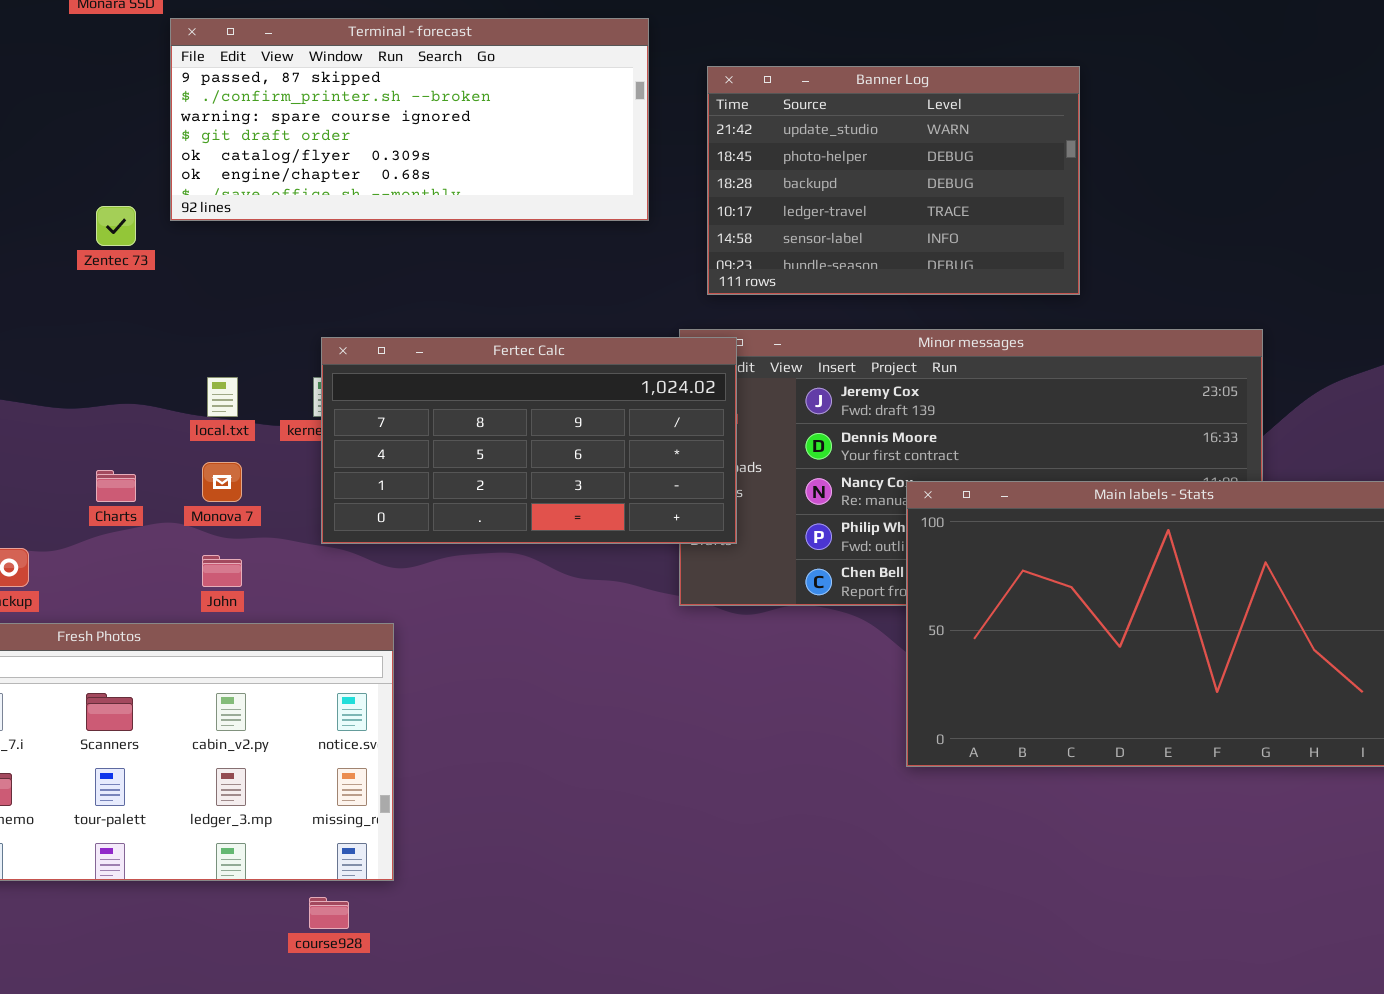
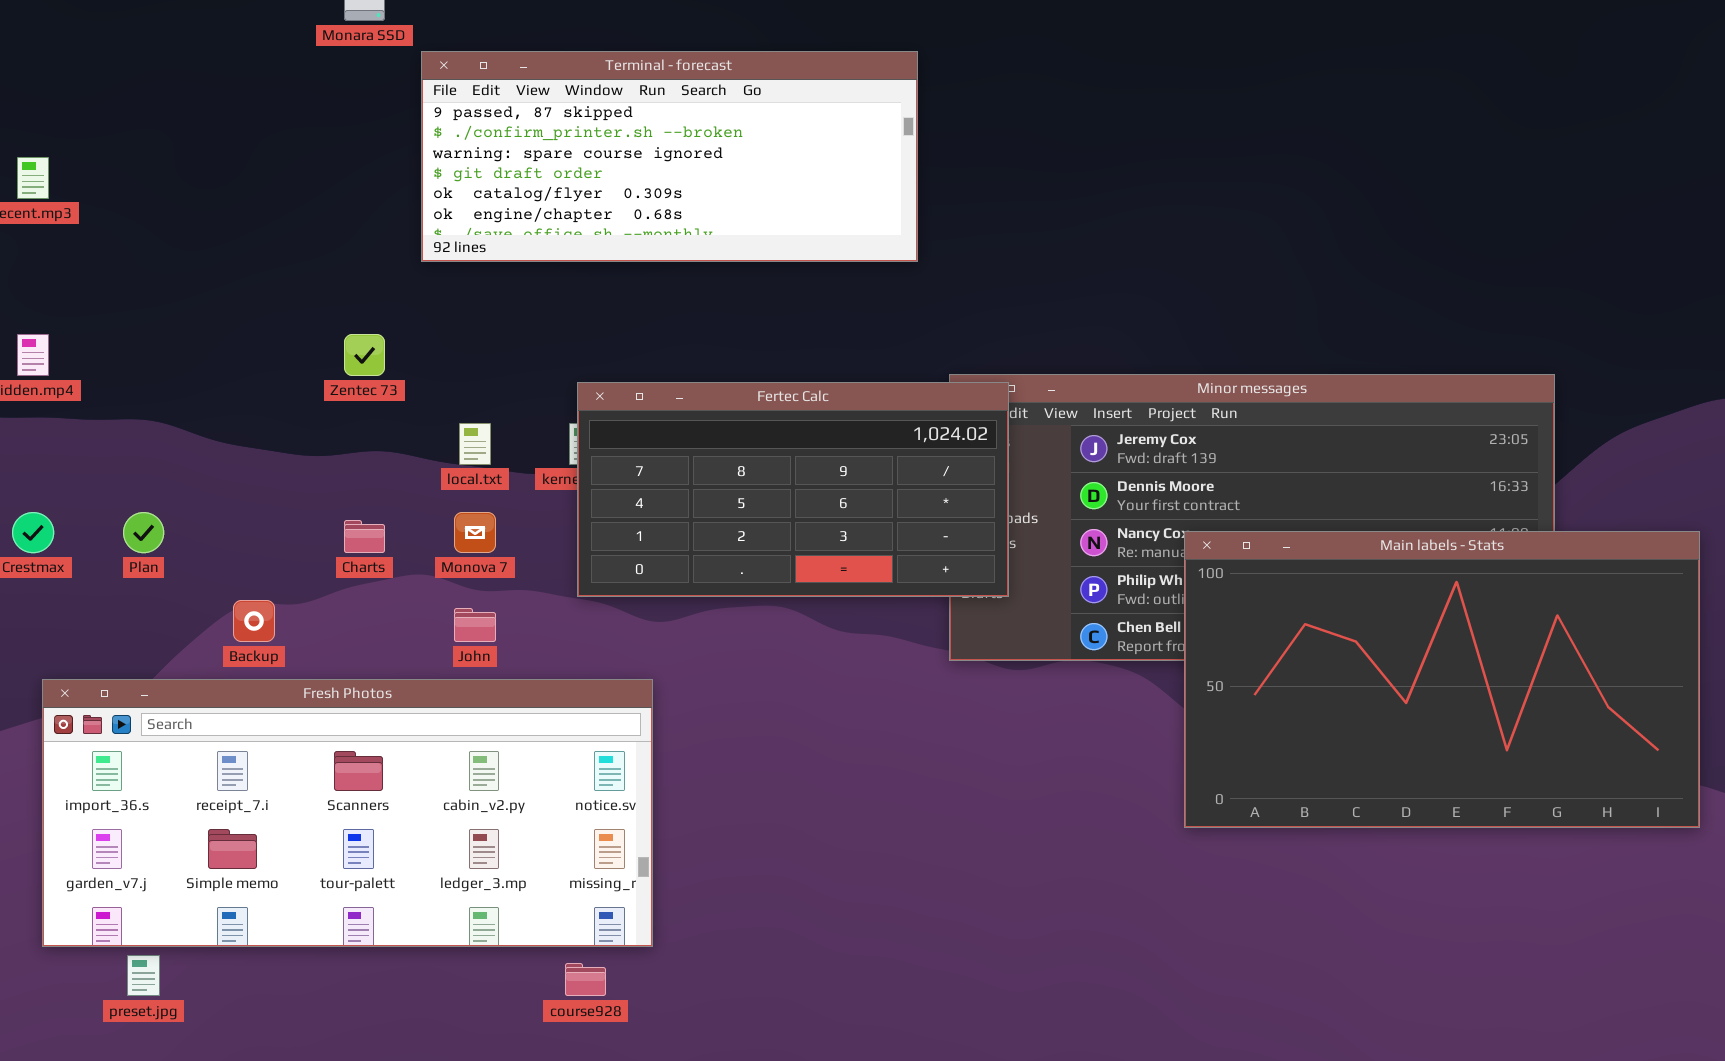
Banner Log: [707,66,1080,295] -> none, closed
Zentec 73: [96,206,136,246] -> [344,334,385,376], moved

